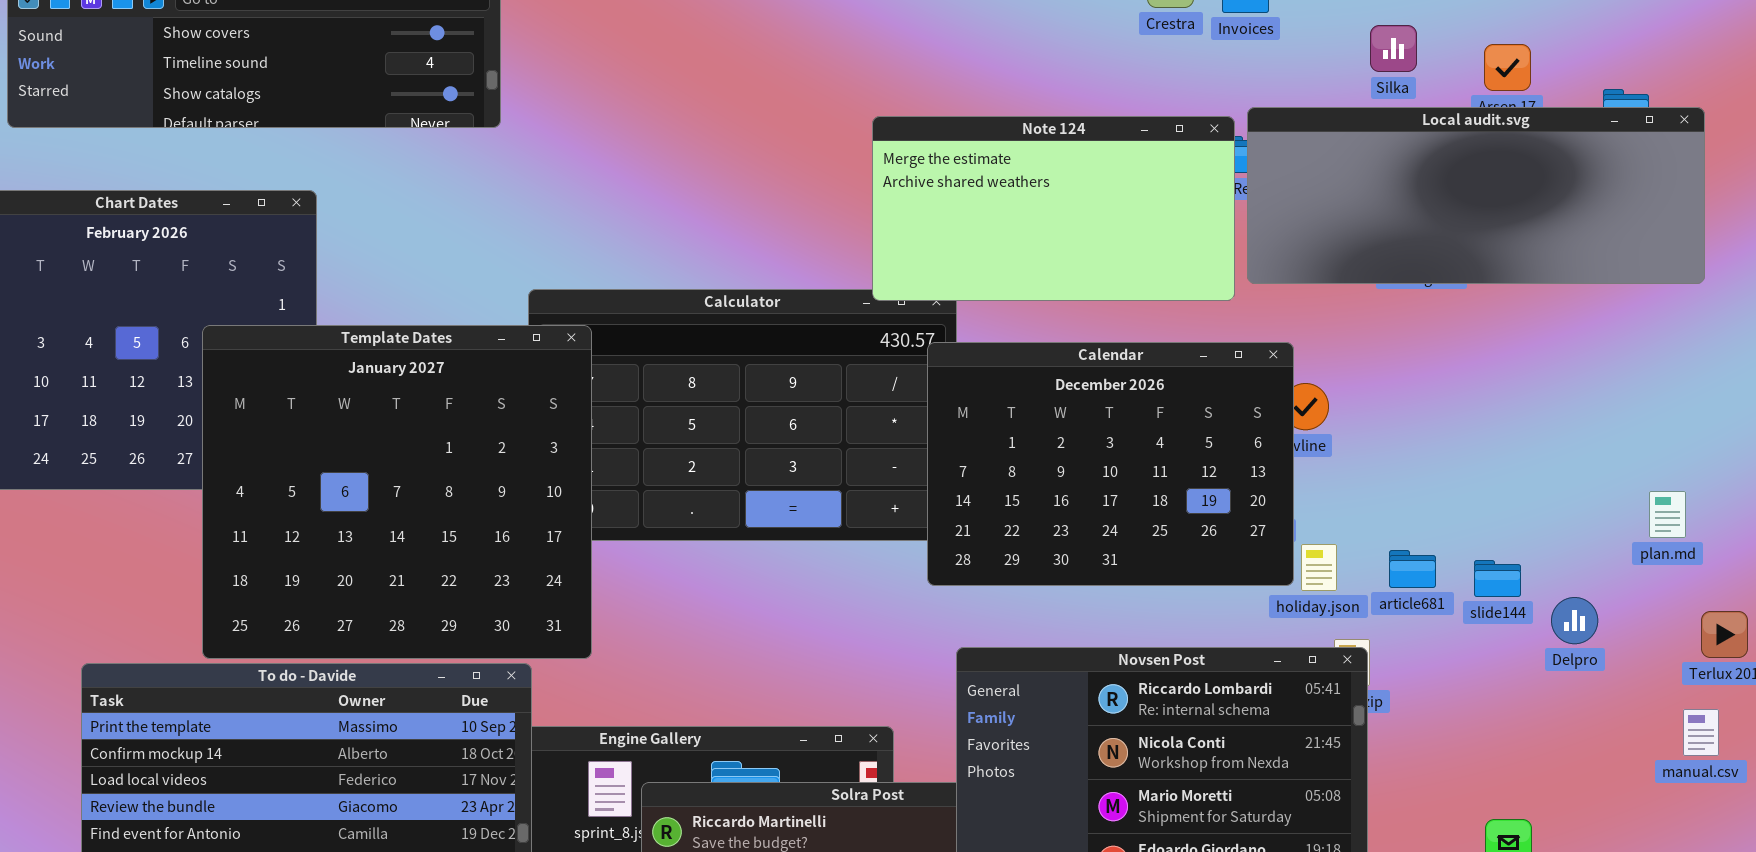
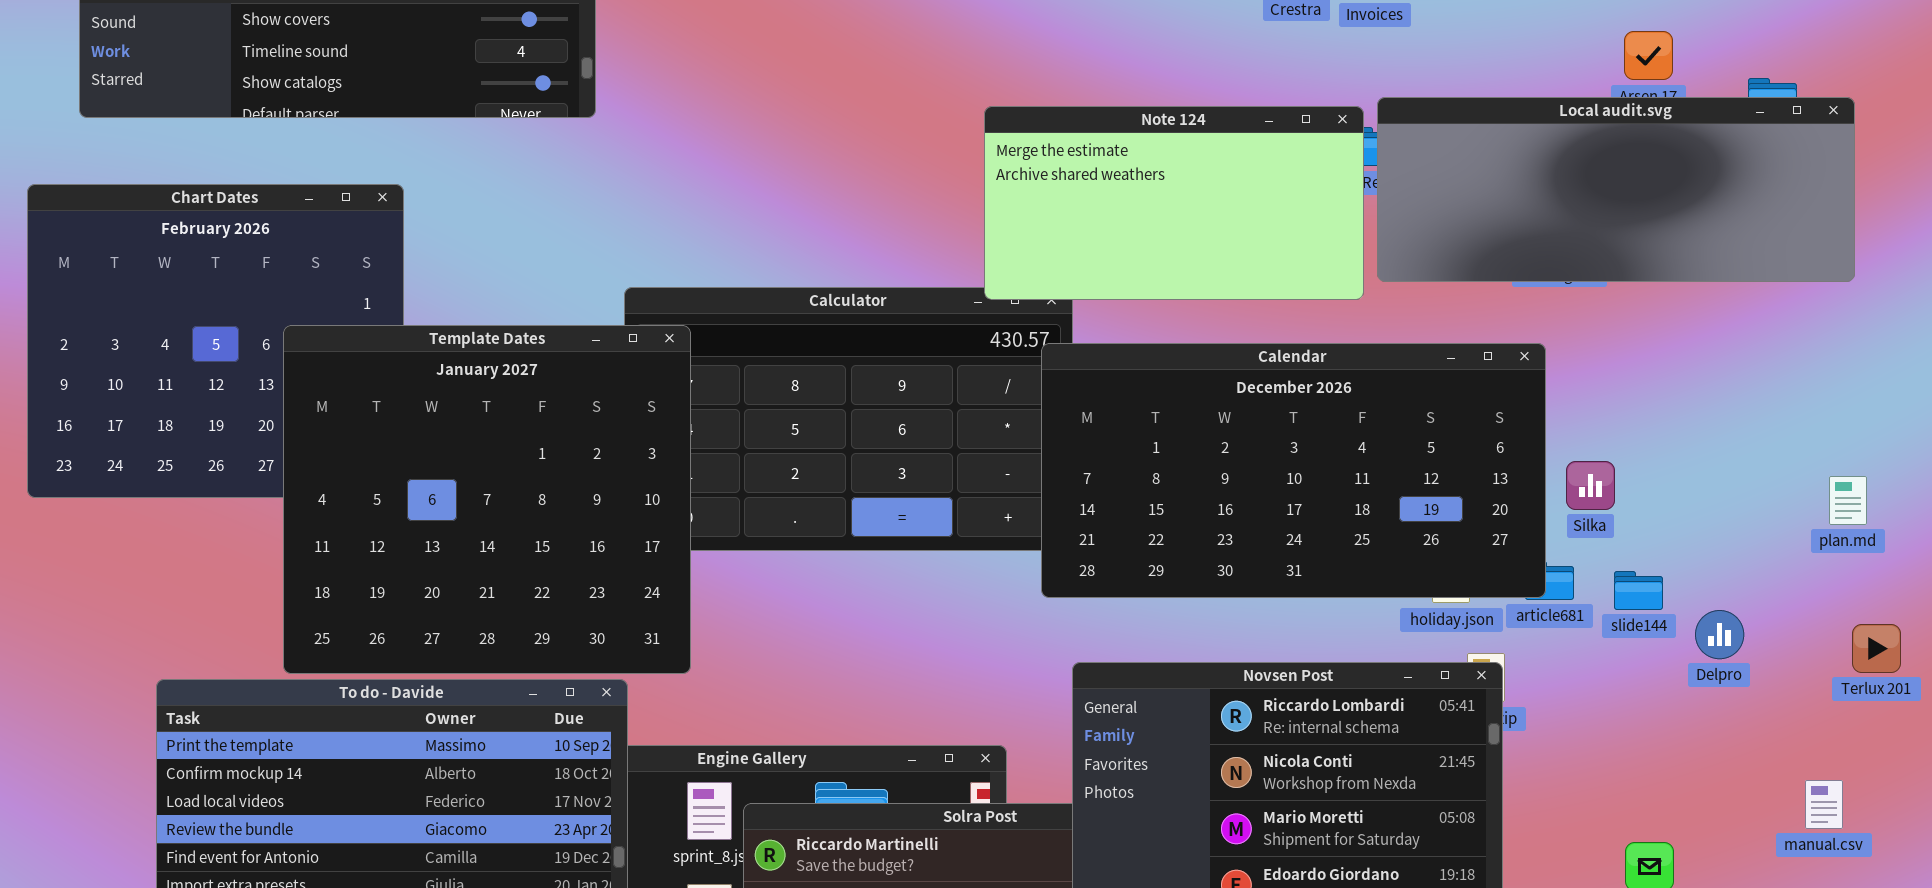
Silka: [1370,25,1417,72] -> [1566,461,1615,510], moved
Calendar: [927,342,1294,586] -> [1041,343,1546,598], resized
plan.md: [1649,491,1686,538] -> [1829,476,1867,525], moved
manual.csv: [1683,709,1719,756] -> [1805,780,1843,829], moved

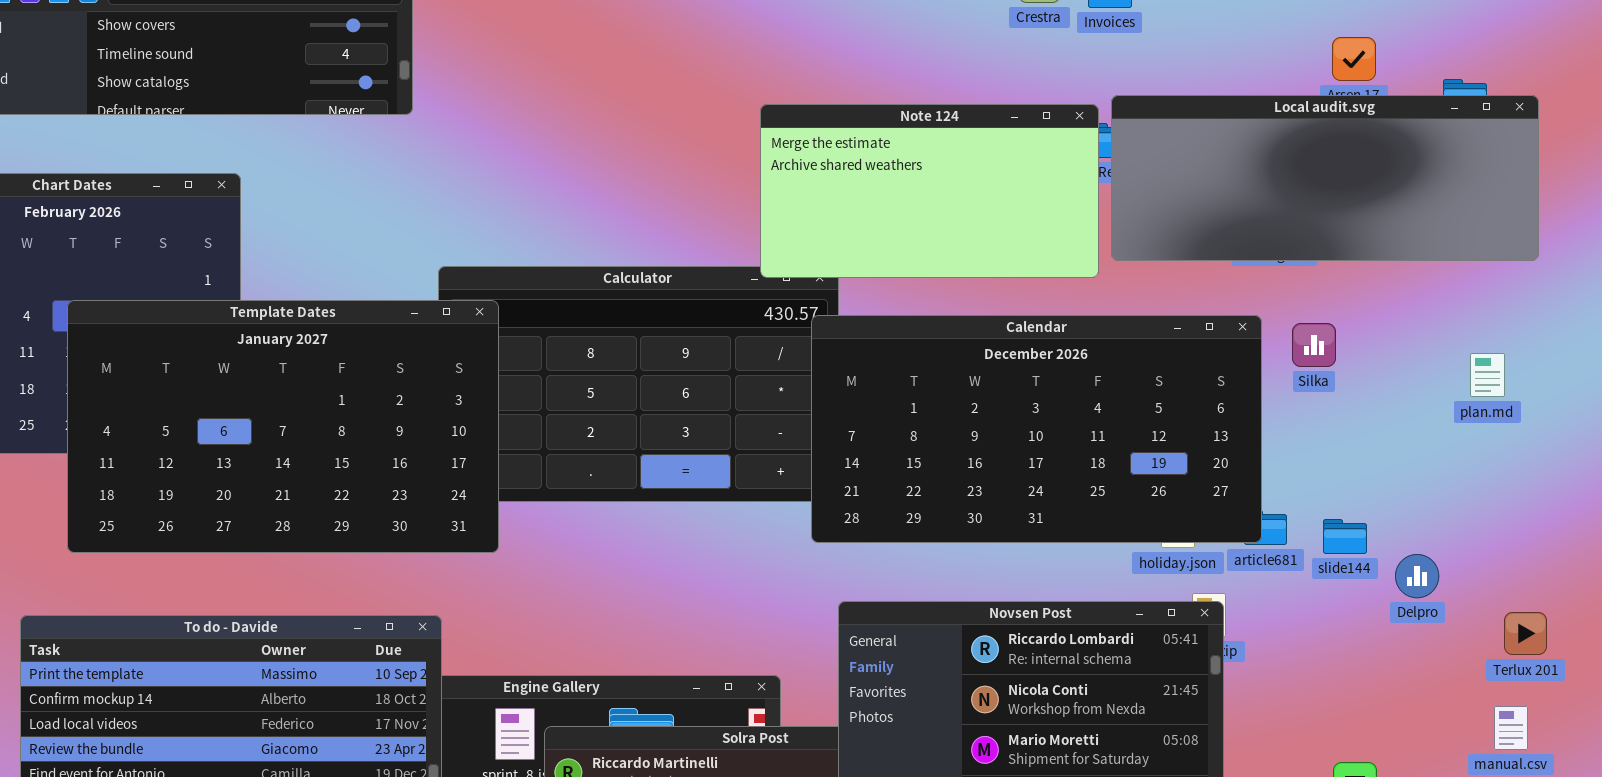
Template Dates: [283,325,691,674] -> [67,300,499,553], resized
Silka: [1566,461,1615,510] -> [1292,323,1336,367], moved
plan.md: [1829,476,1867,525] -> [1470,353,1505,397], moved
Terlux 201: [1852,624,1901,673] -> [1504,612,1547,655], moved

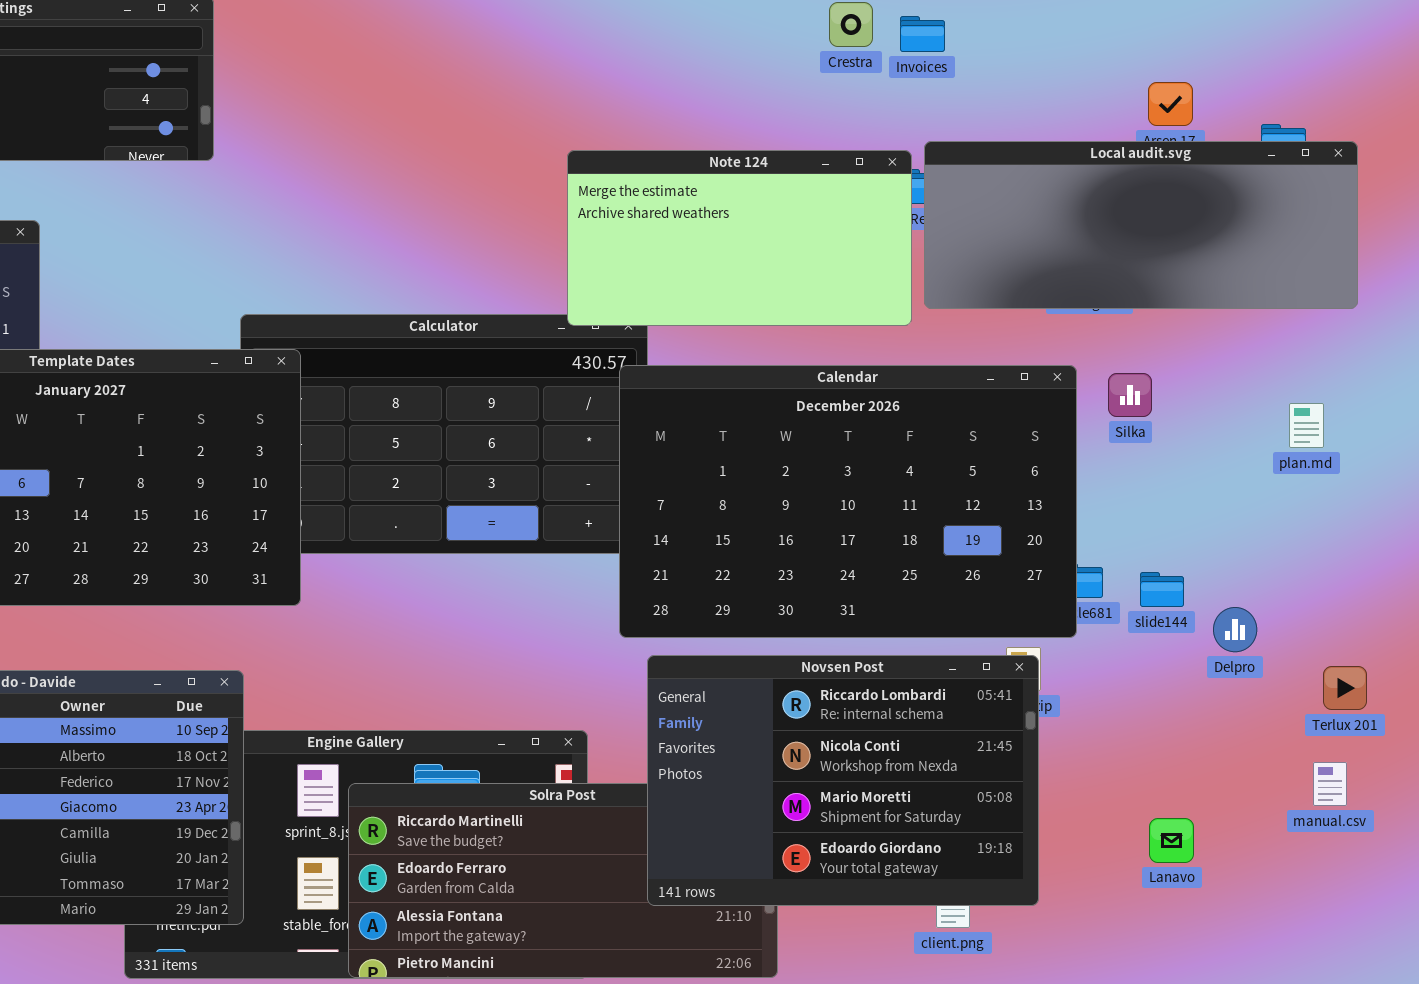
Calendar: [811,315,1262,543] -> [619,365,1077,638], resized

